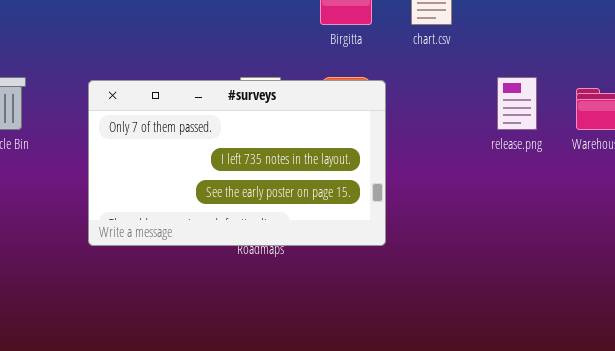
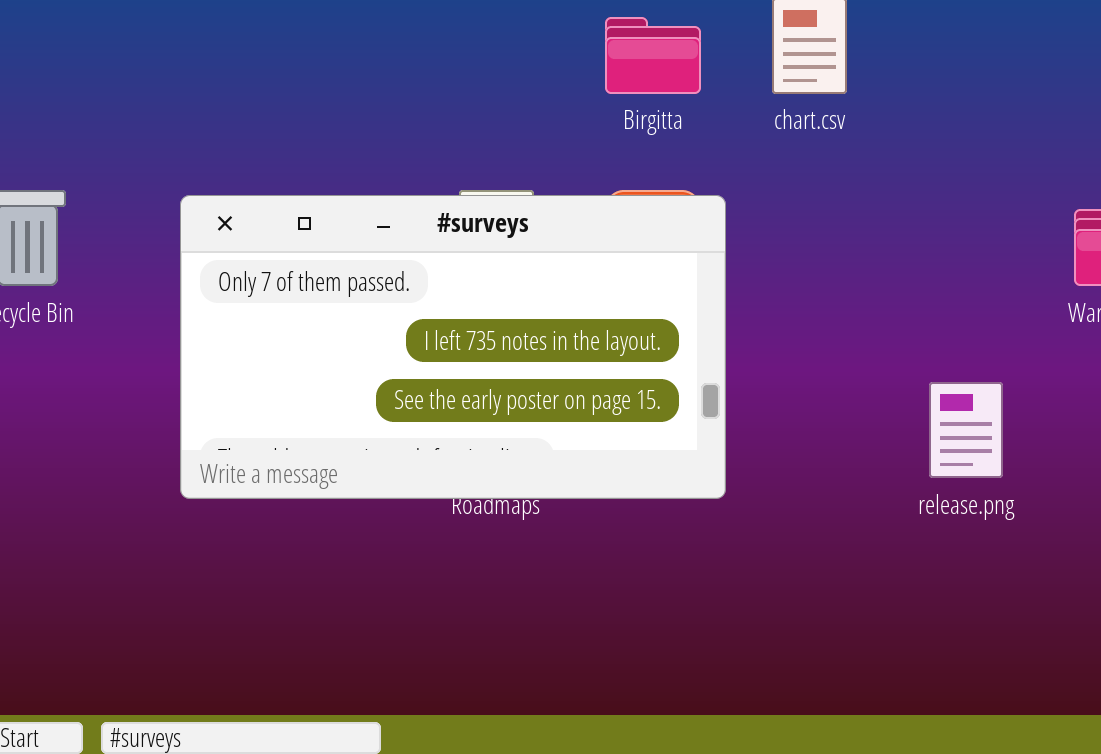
release.png: [497,77,537,130] -> [929,382,1003,478], moved

